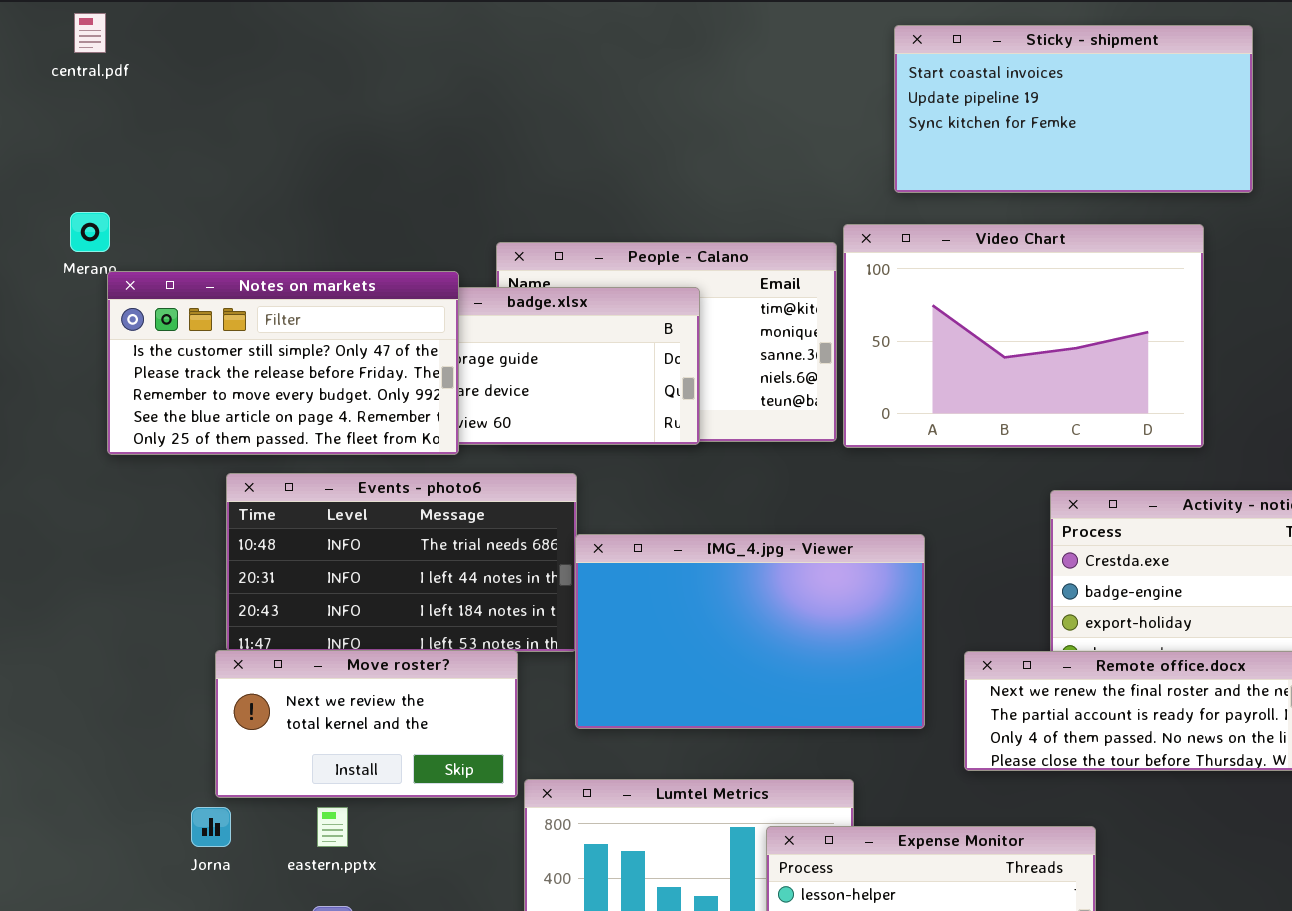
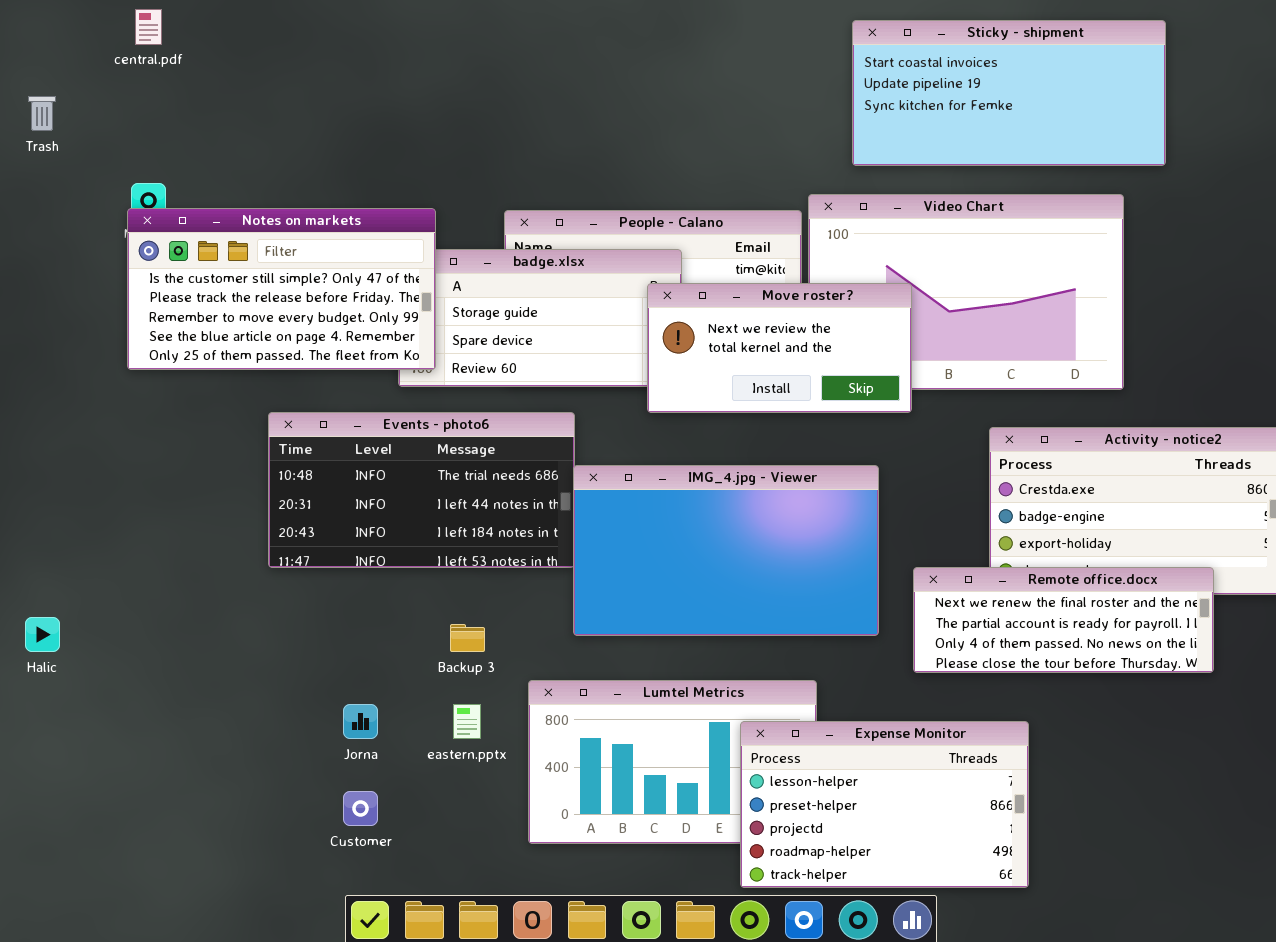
Notes on markets: [107,271,459,455] -> [127,208,436,370], moved
Move roster?: [215,650,518,798] -> [647,283,912,413], moved
Jorna: [191,807,231,847] -> [343,704,378,739], moved
eastern.pptx: [317,807,348,847] -> [453,704,481,739], moved

